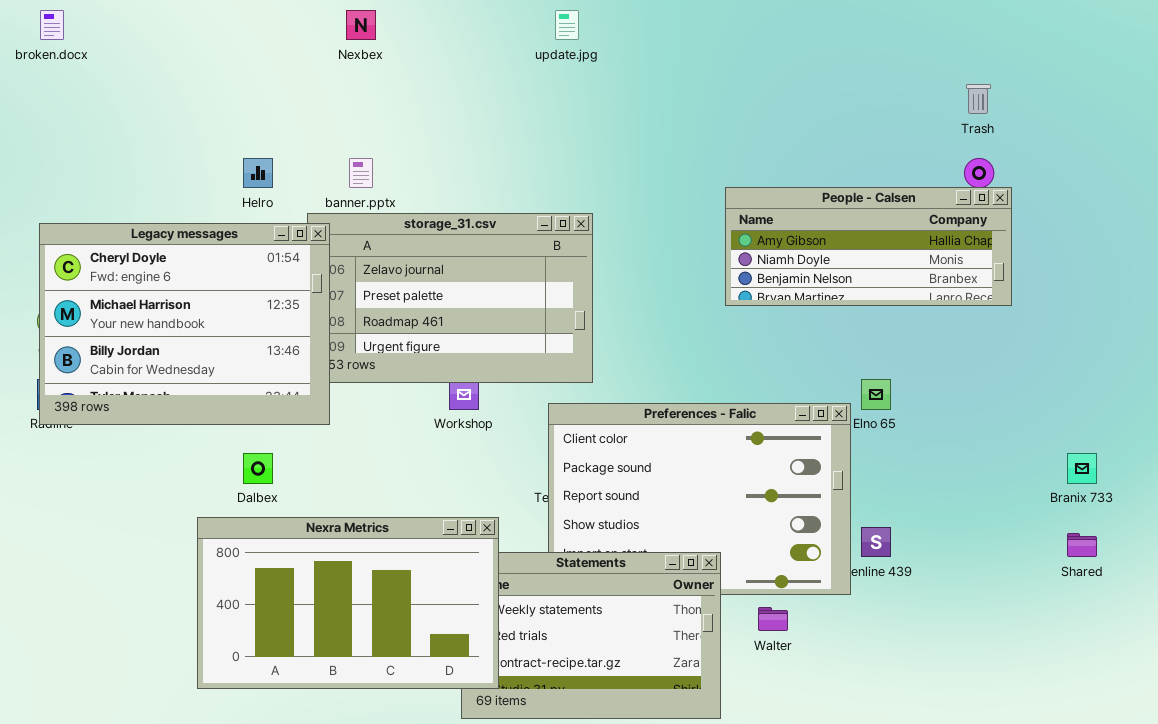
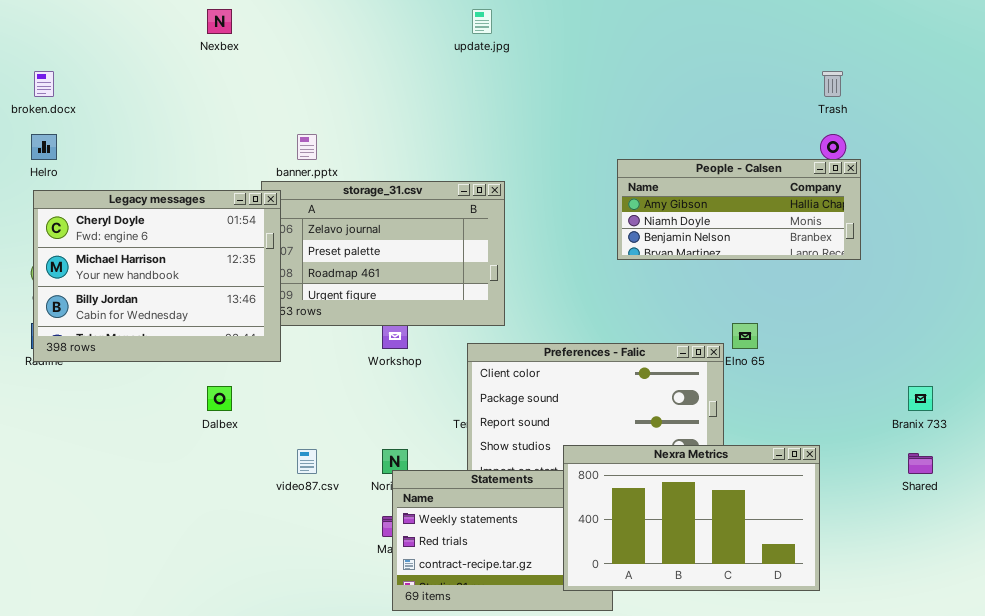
broken.docx: [40,10,64,40] -> [34,71,54,97], moved
Nexbex: [346,10,376,40] -> [207,9,232,34], moved
Helro: [243,158,273,188] -> [31,134,57,160], moved
Nexra Metrics: [197,517,499,689] -> [563,445,820,591], moved

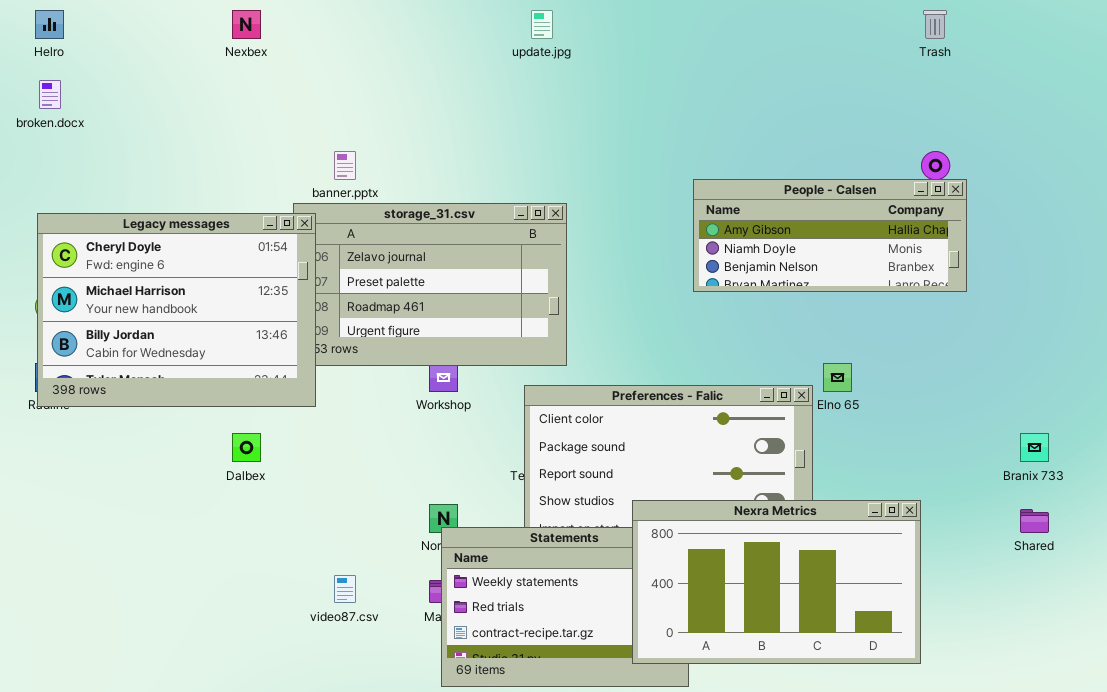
Trash: [822,71,843,97] -> [923,10,947,39], moved
Helro: [31,134,57,160] -> [35,10,64,39], moved
video87.csv: [297,449,317,474] -> [334,575,356,603], moved

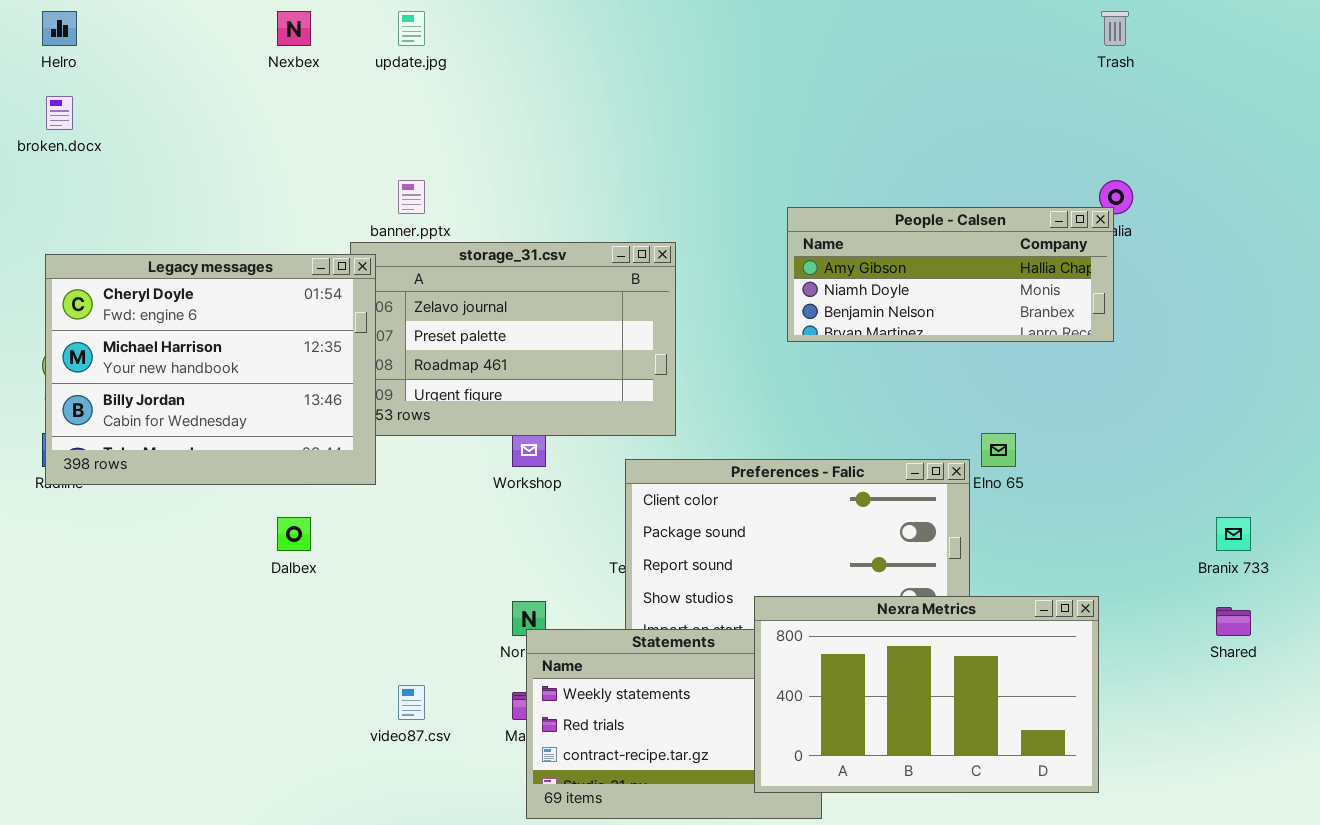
update.jpg: [531,10,553,39] -> [398,11,425,46], moved
People - Calsen: [693,179,967,292] -> [787,207,1114,342], moved

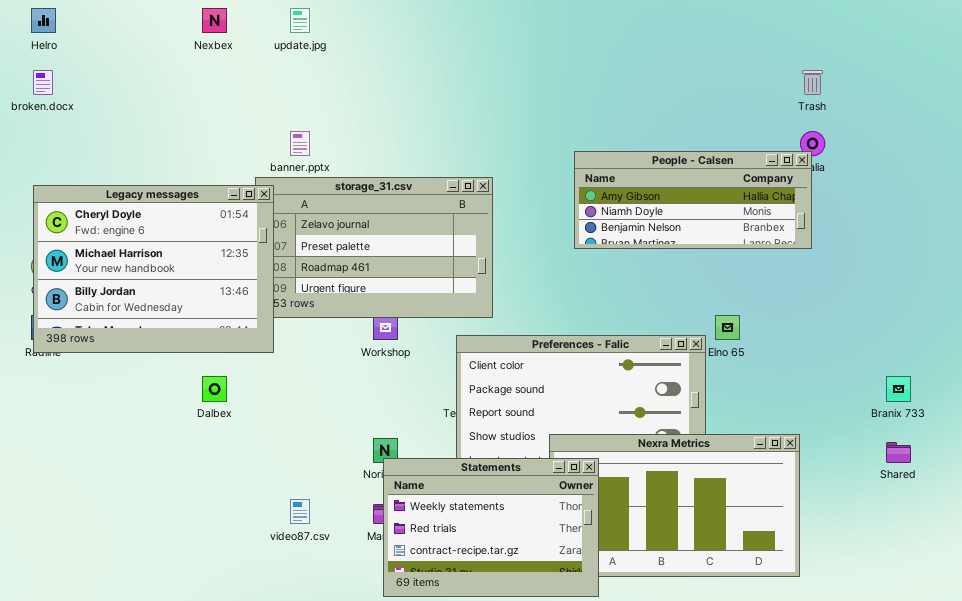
Trash: [1101,11,1129,46] -> [802,70,823,95], moved
Statements: [526,629,822,819] -> [383,458,599,597], raised

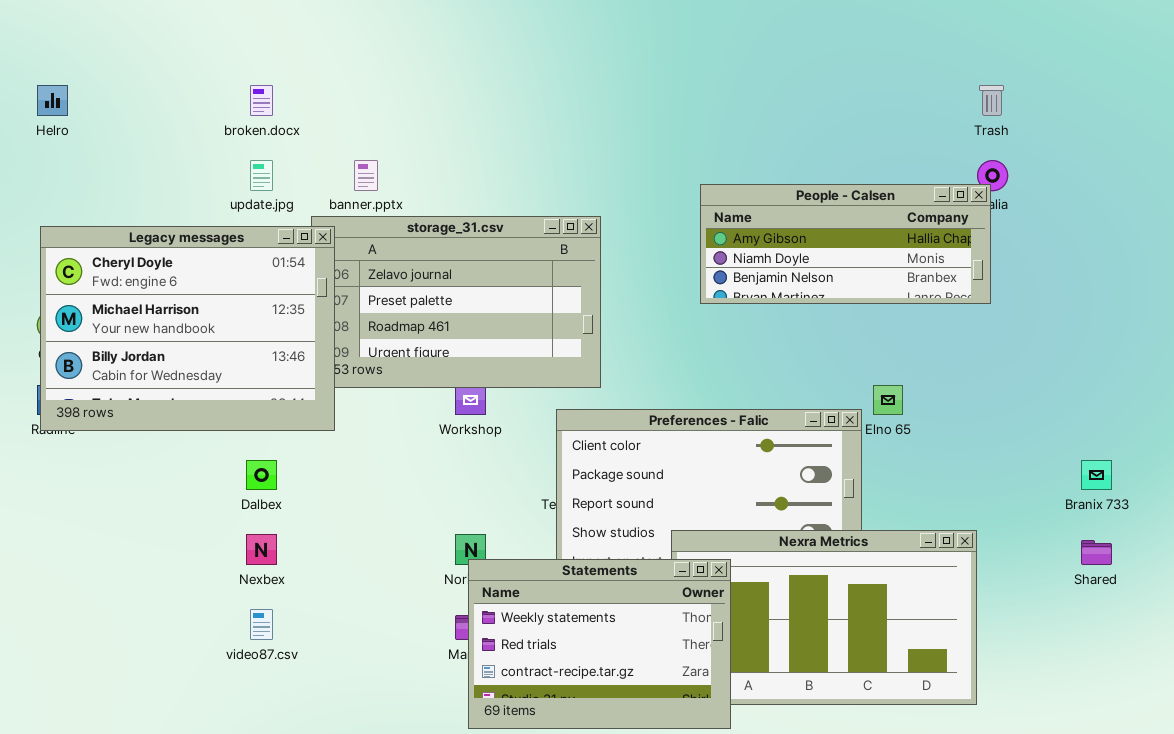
Helro: [31,8,56,33] -> [37,85,68,116], moved
Nexbex: [202,8,227,33] -> [246,534,277,565], moved
update.jpg: [290,8,310,33] -> [250,160,273,191], moved
broken.docx: [33,70,53,95] -> [250,85,273,116], moved
video87.csv: [290,499,310,524] -> [250,609,273,640], moved

